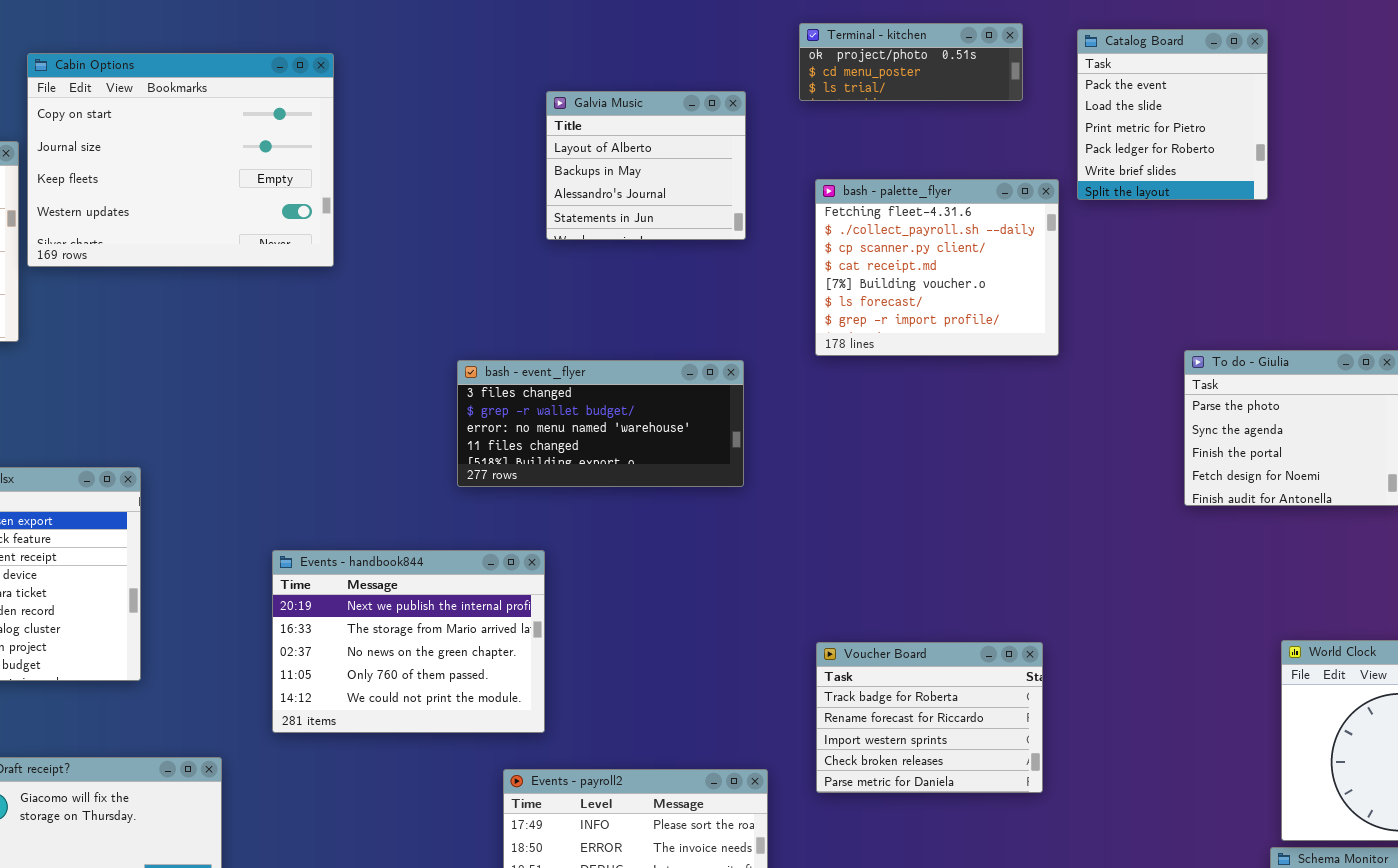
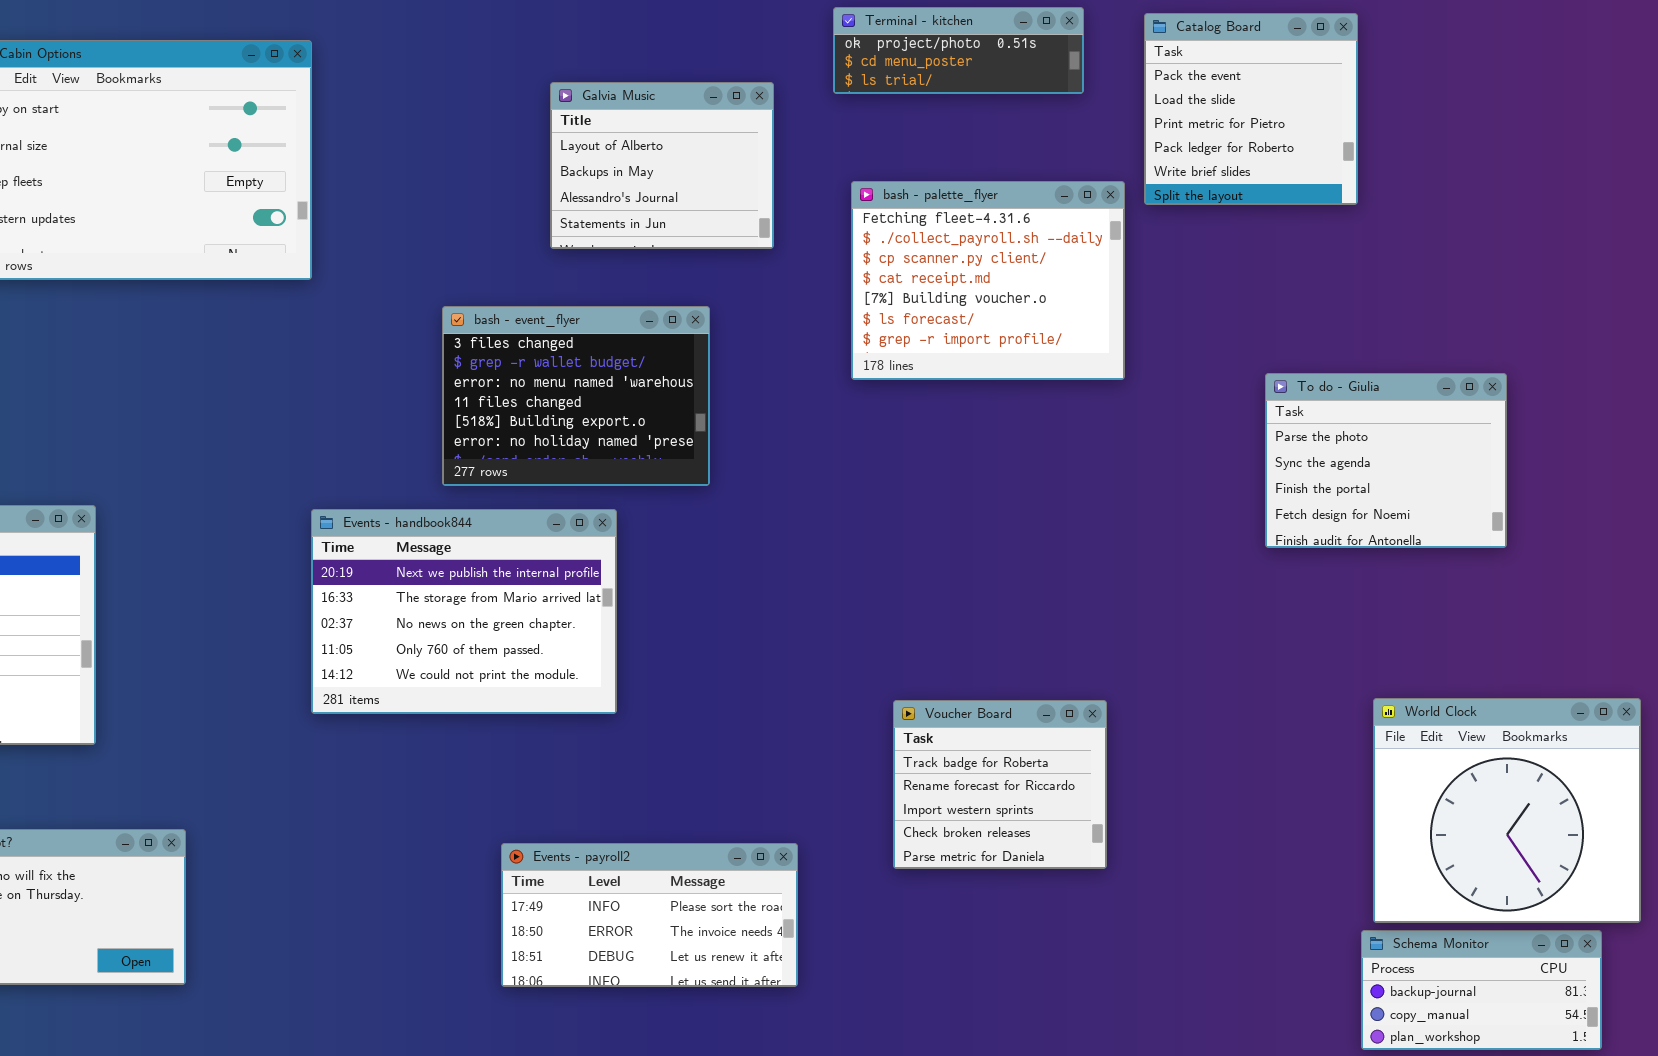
bash - event_flyer: [457,360,744,487] -> [442,306,710,486], moved, resized
Events - handbook844: [272,550,545,733] -> [311,509,617,714], moved
Voucher Board: [816,642,1043,793] -> [893,700,1107,869], resized

